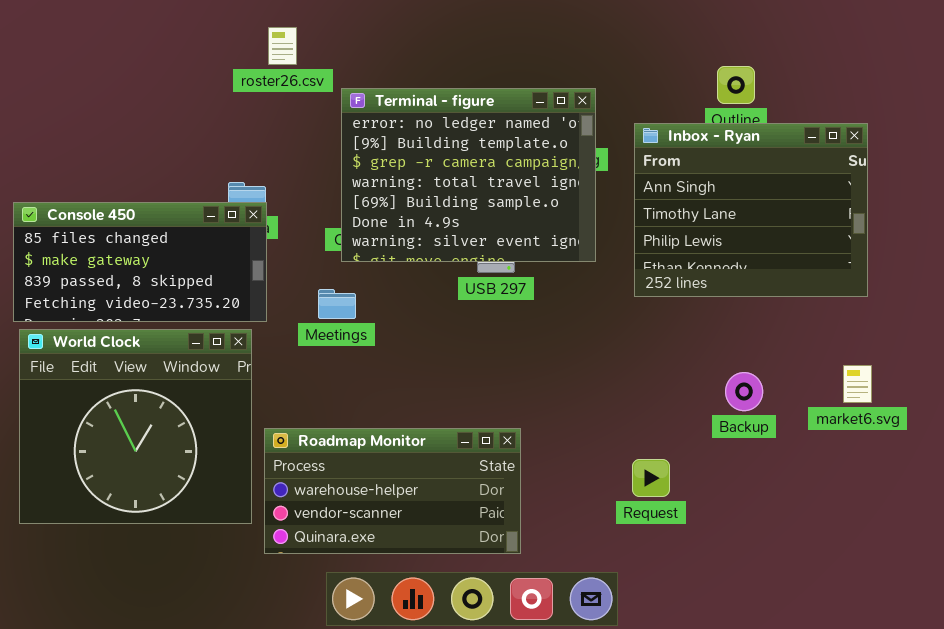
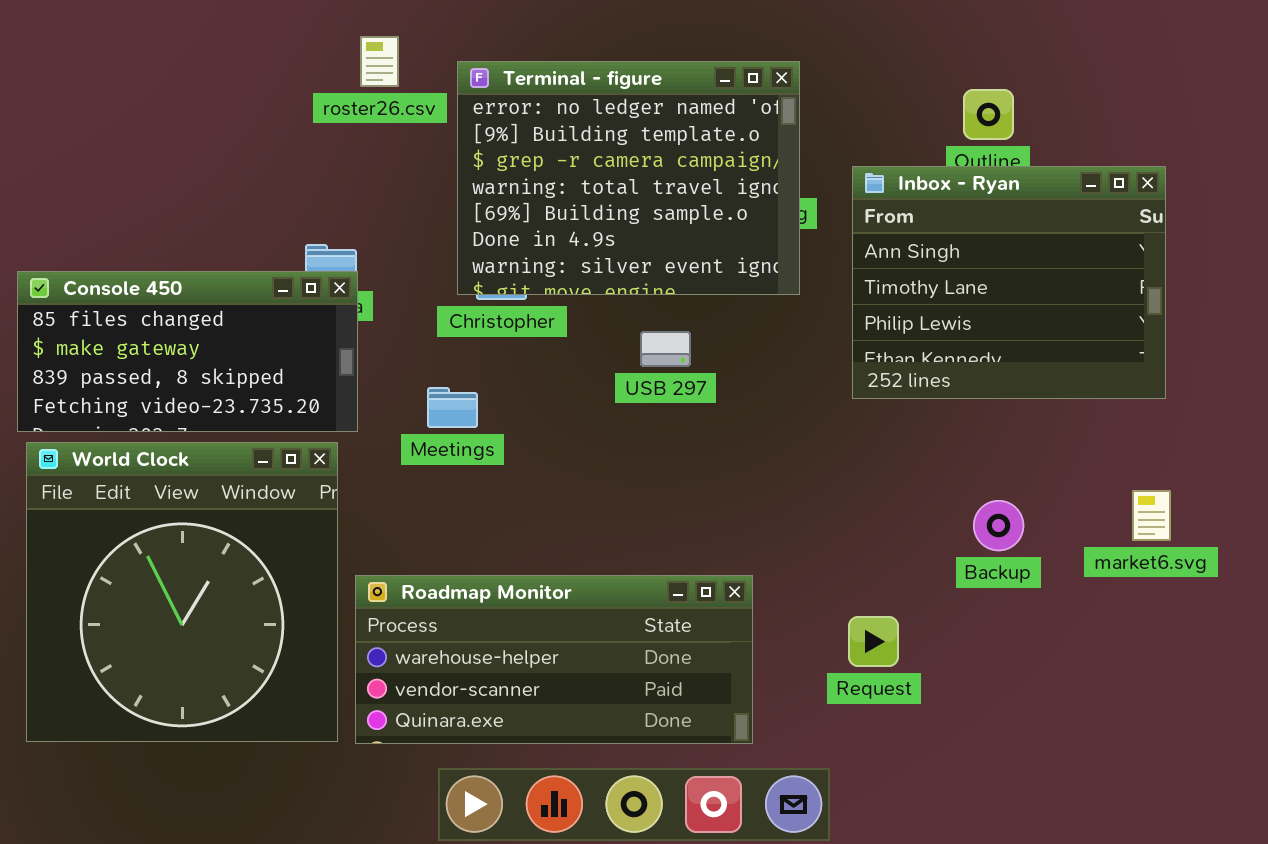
Terminal - figure: [341,88,596,262] -> [457,61,800,295], moved
World Clock: [19,329,252,524] -> [26,442,338,742], resized
Roadmap Monitor: [264,428,521,554] -> [355,575,753,744], resized

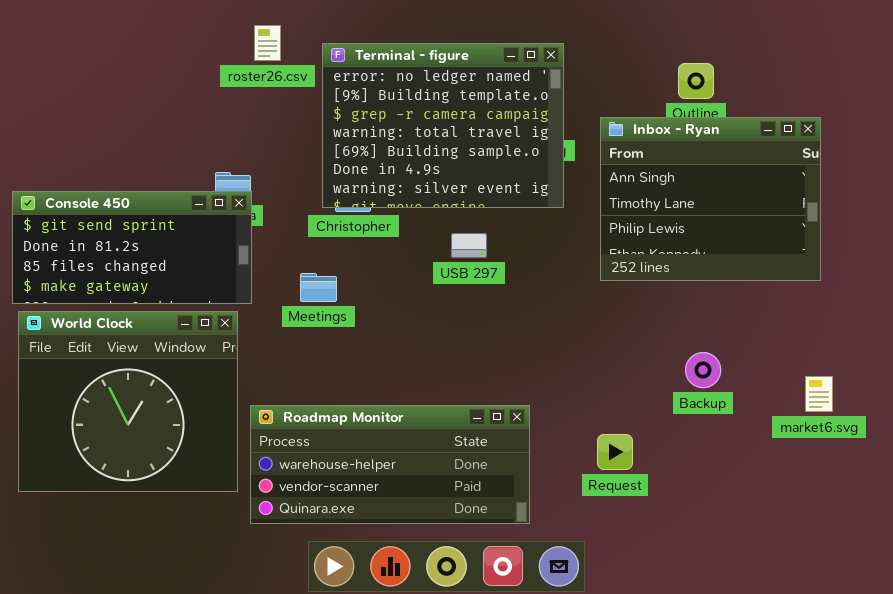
Console 450: [17,271,358,432] -> [12,191,252,304], scrolled up 2 rows
World Clock: [26,442,338,742] -> [18,311,238,492], resized
market6.svg: [1132,490,1171,541] -> [805,376,833,412], moved

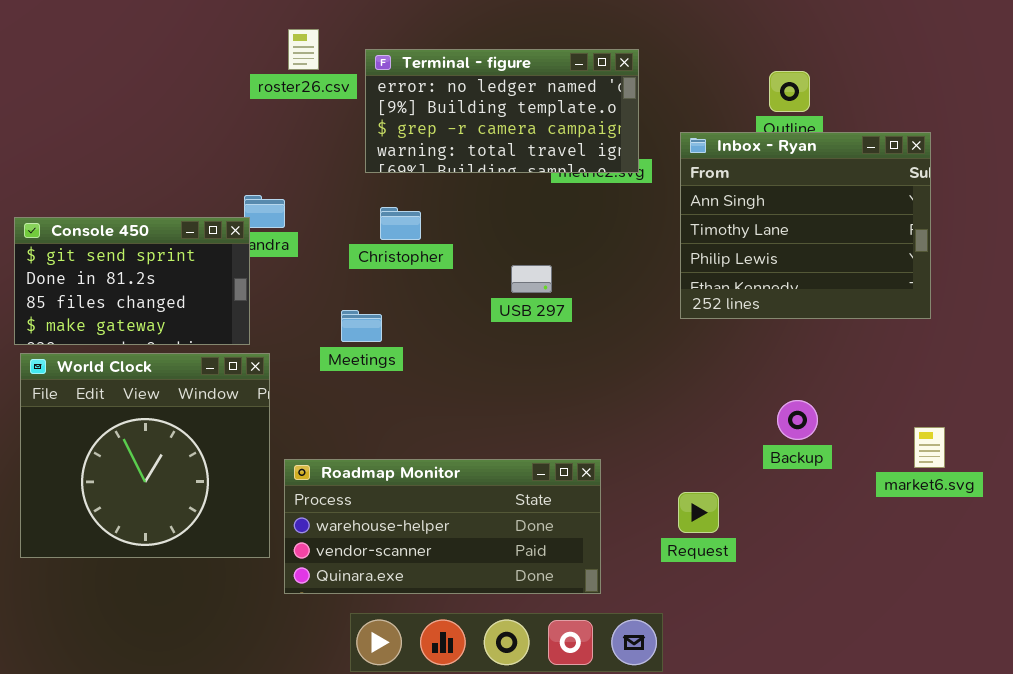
Terminal - figure: [322,43,564,208] -> [365,49,639,173], resized
Console 450: [12,191,252,304] -> [14,217,250,345], resized

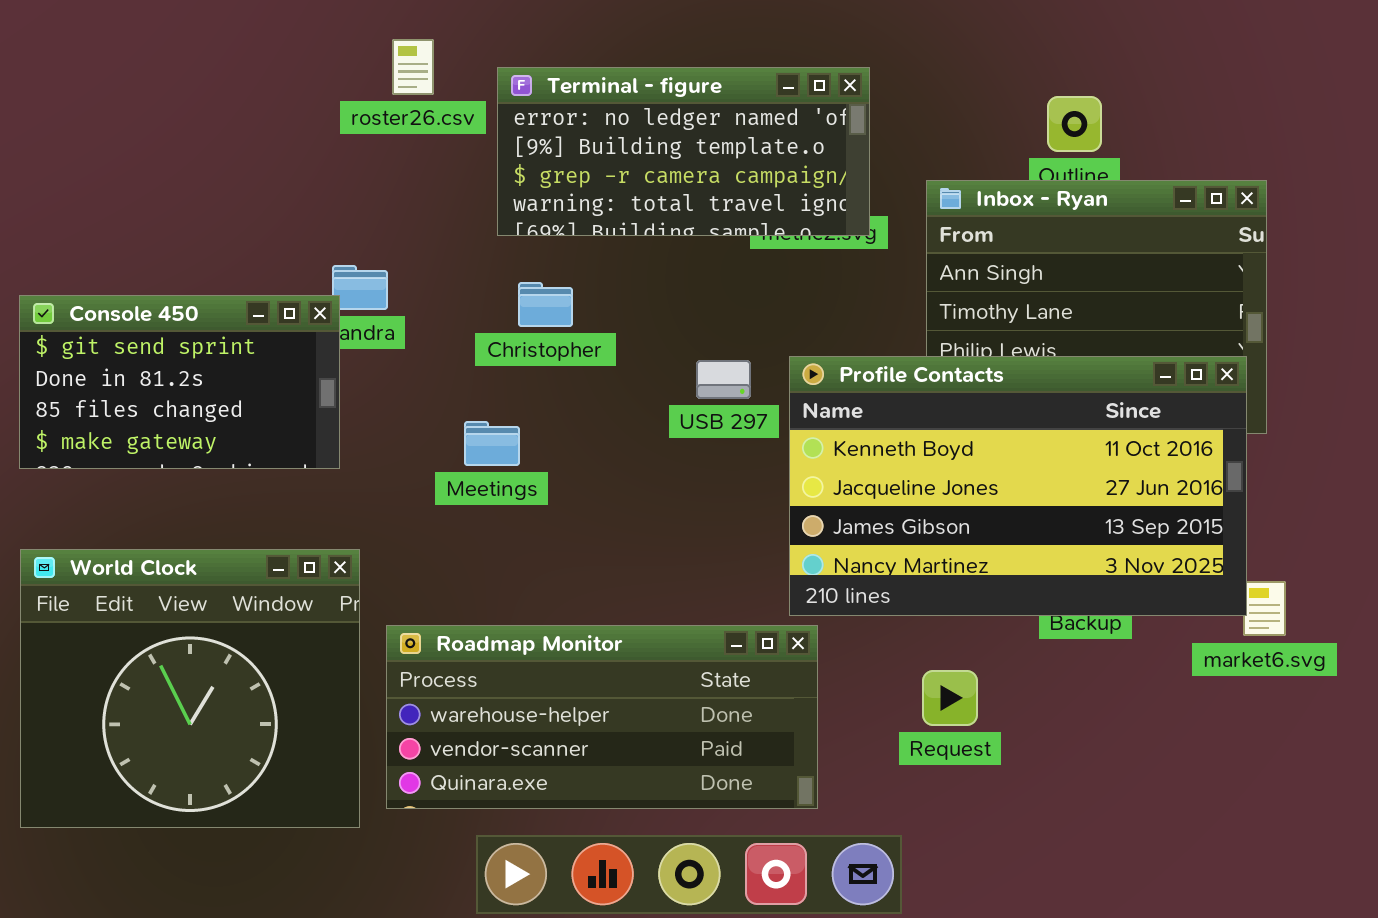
Profile Contacts: none -> [789,356,1247,616], opened
World Clock: [20,353,270,558] -> [20,549,360,828], moved

